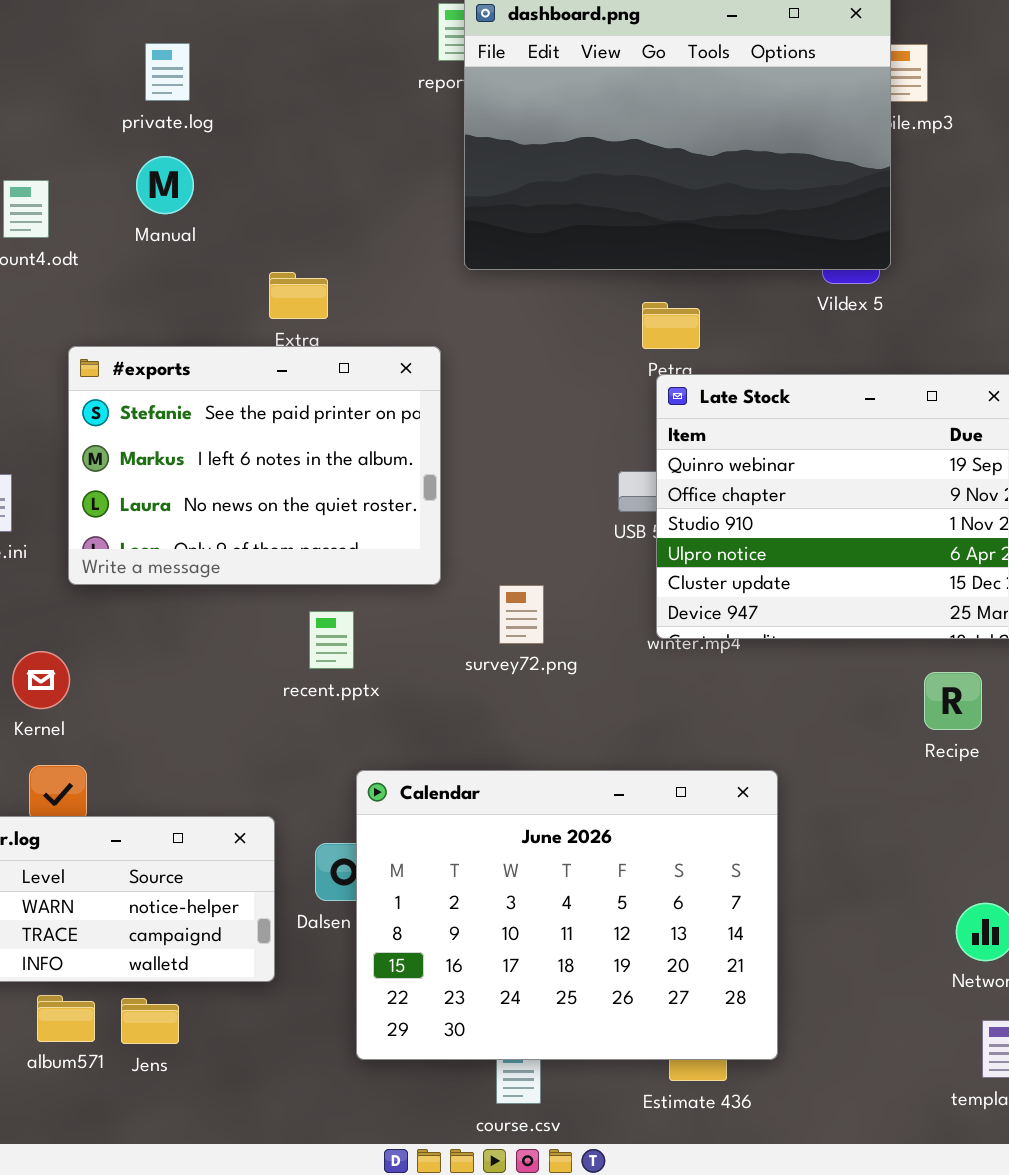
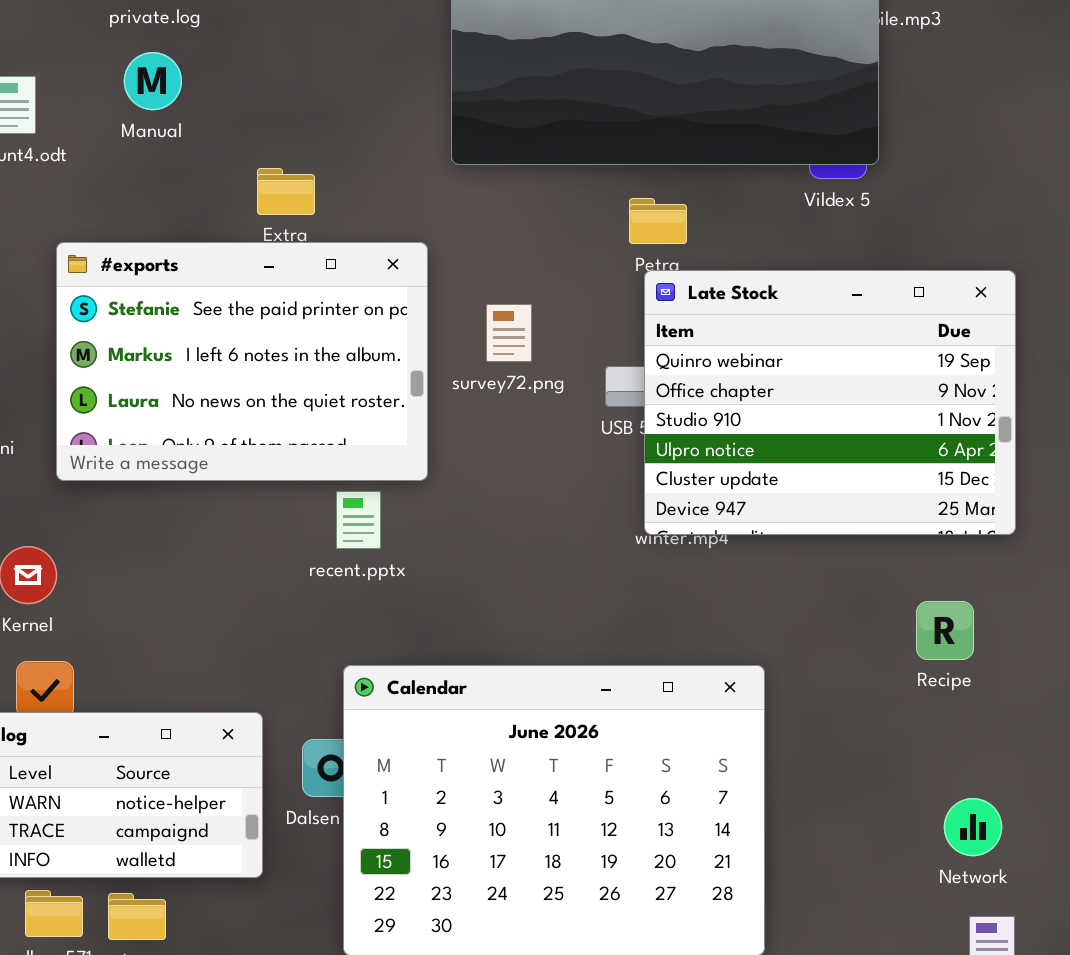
survey72.png: [499,585,544,644] -> [486,304,532,362], moved
recent.pptx: [309,611,354,669] -> [336,491,381,549], moved
Recipe: [924,672,982,730] -> [916,601,974,660], moved

